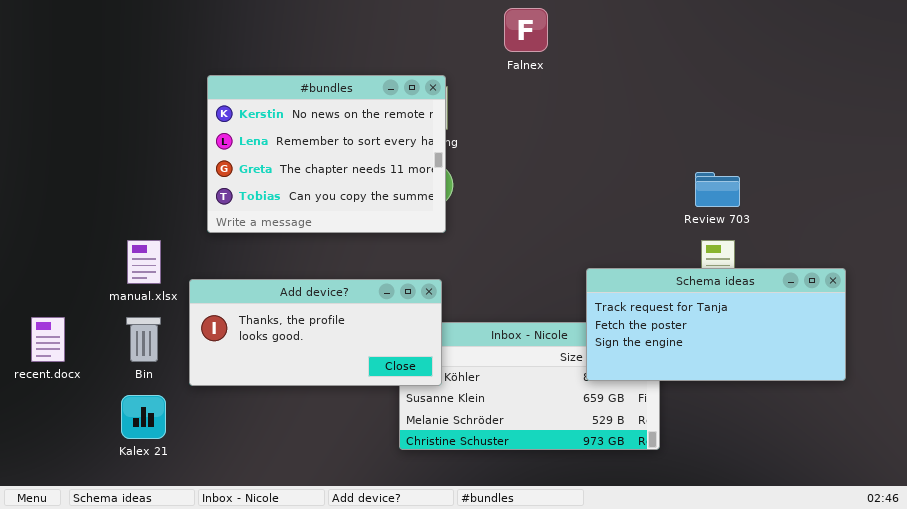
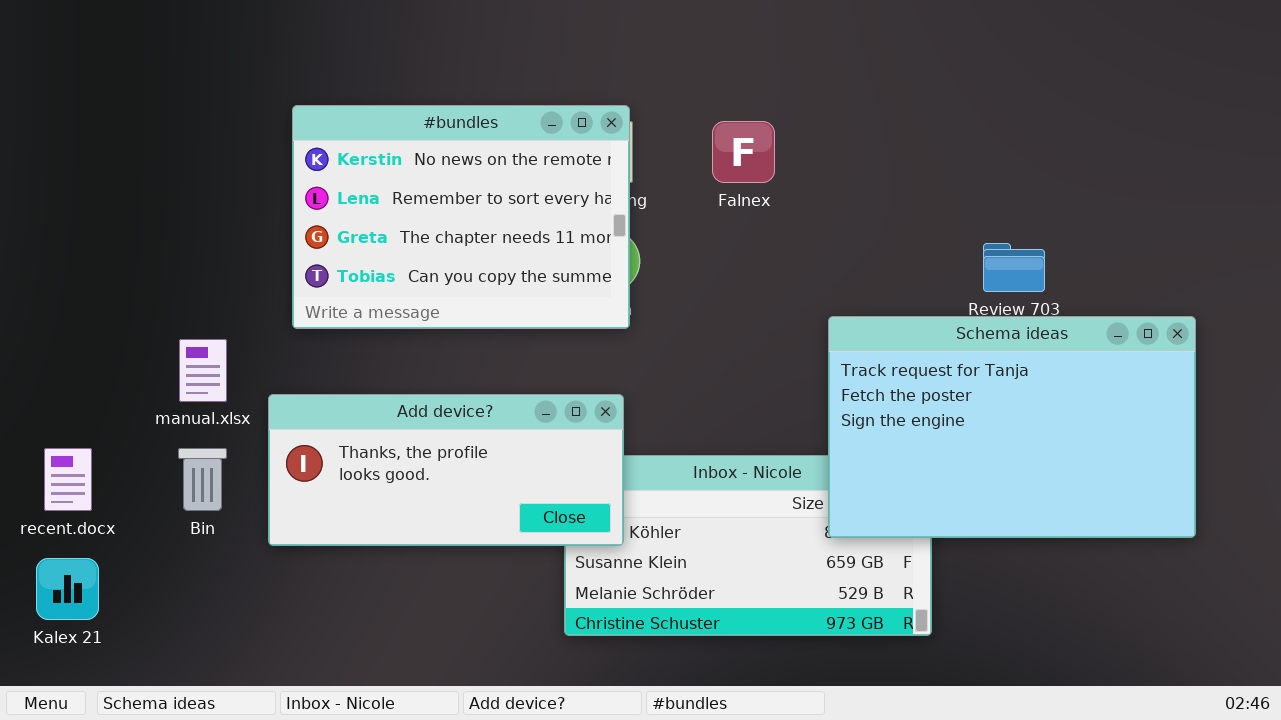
Falnex: [504,8,548,52] -> [712,121,775,183], moved
Schema ideas: [586,268,846,381] -> [828,316,1196,538], resized
Kalex 21: [121,395,166,439] -> [36,558,99,620], moved

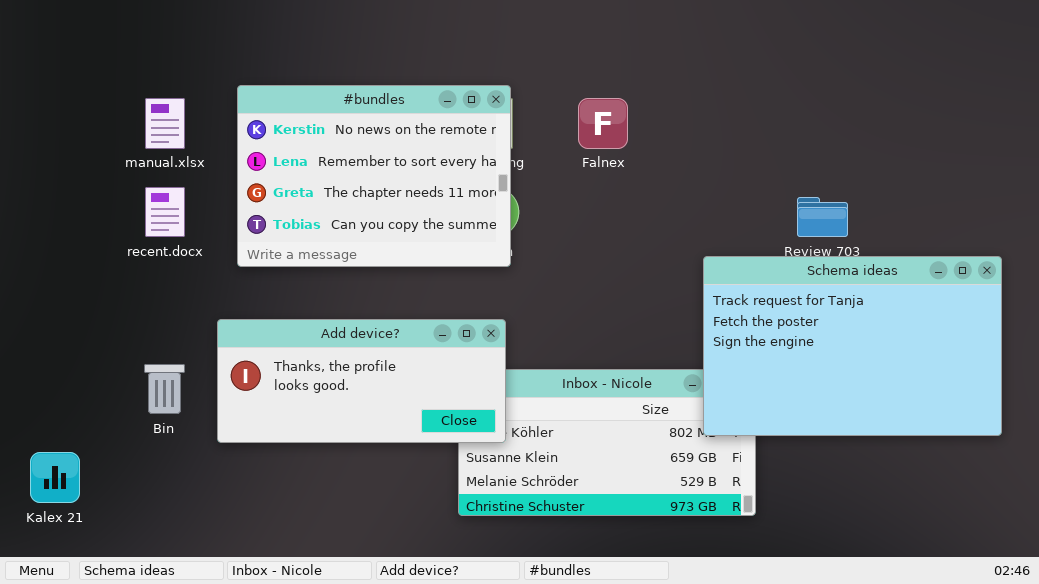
Schema ideas: [828,316,1196,538] -> [703,256,1002,436], moved
manual.xlsx: [179,339,227,402] -> [145,98,185,149], moved
recent.docx: [44,448,92,511] -> [145,187,185,237], moved

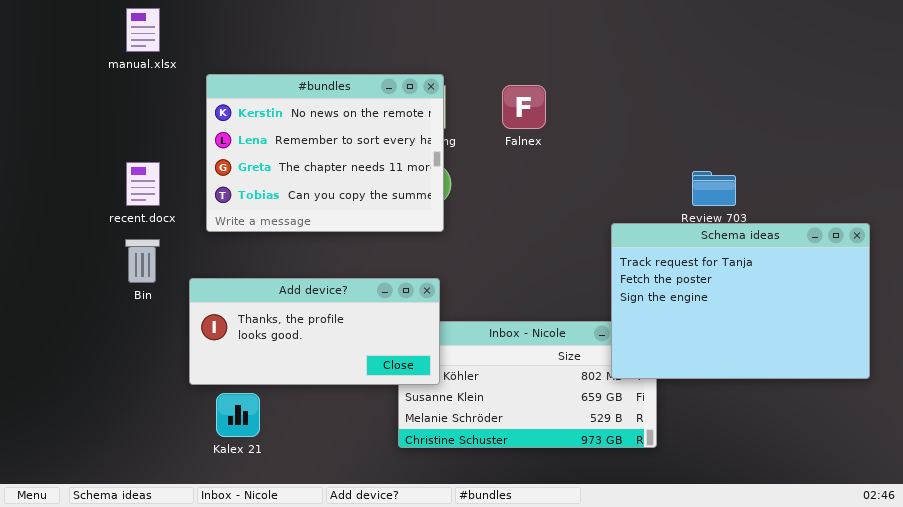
manual.xlsx: [145,98,185,149] -> [126,8,160,52], moved
Bin: [144,364,185,414] -> [125,239,160,283], moved
Kalex 21: [30,452,80,503] -> [216,393,260,437], moved

